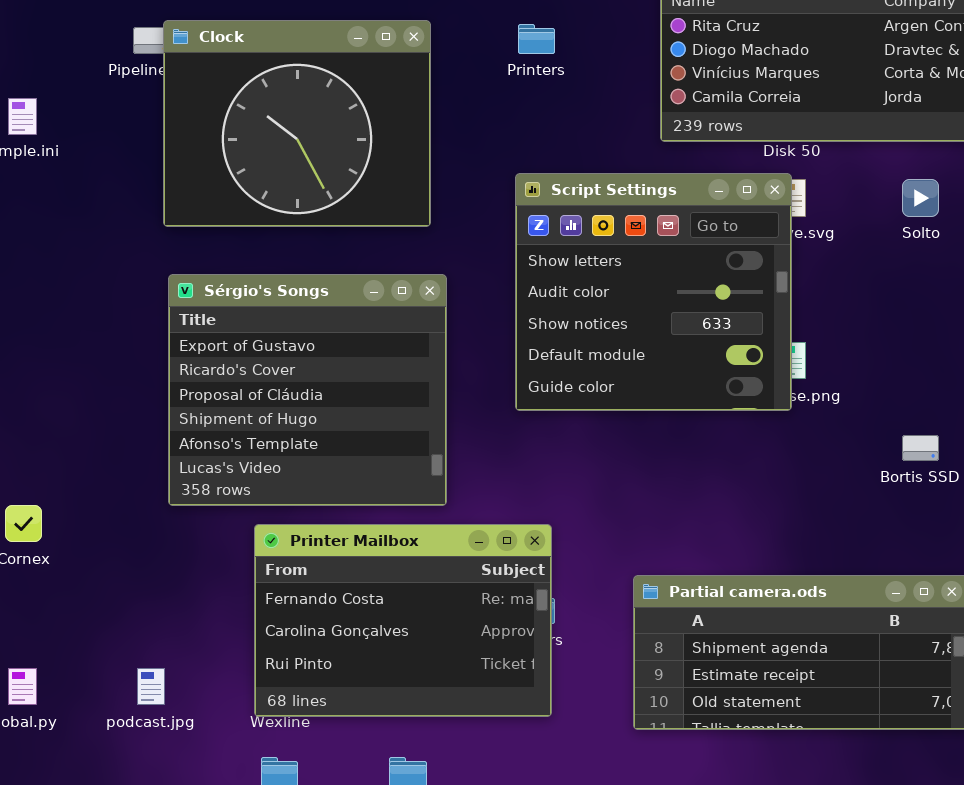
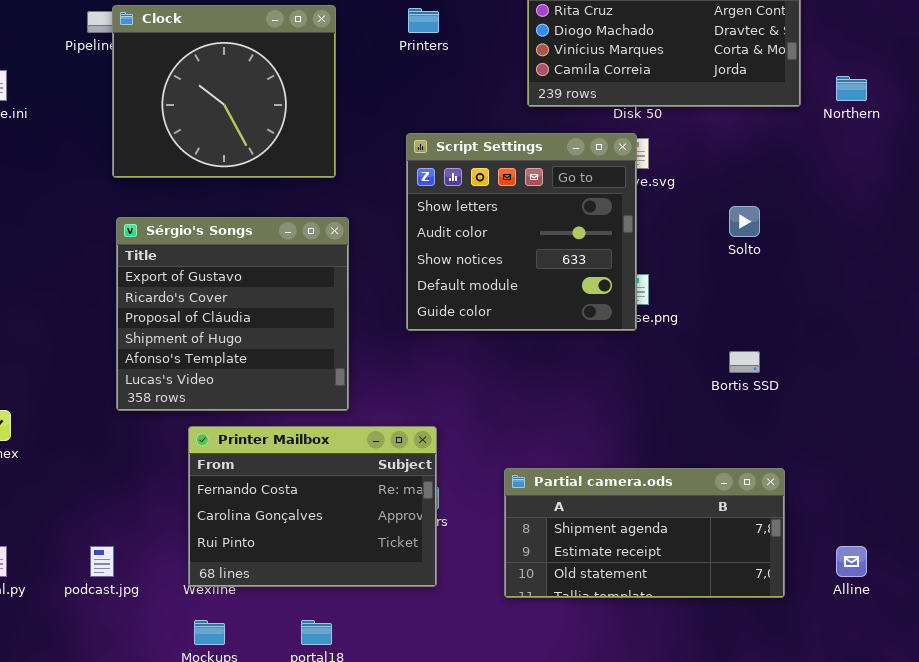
Solto: [902,179,939,217] -> [729,206,760,237], moved

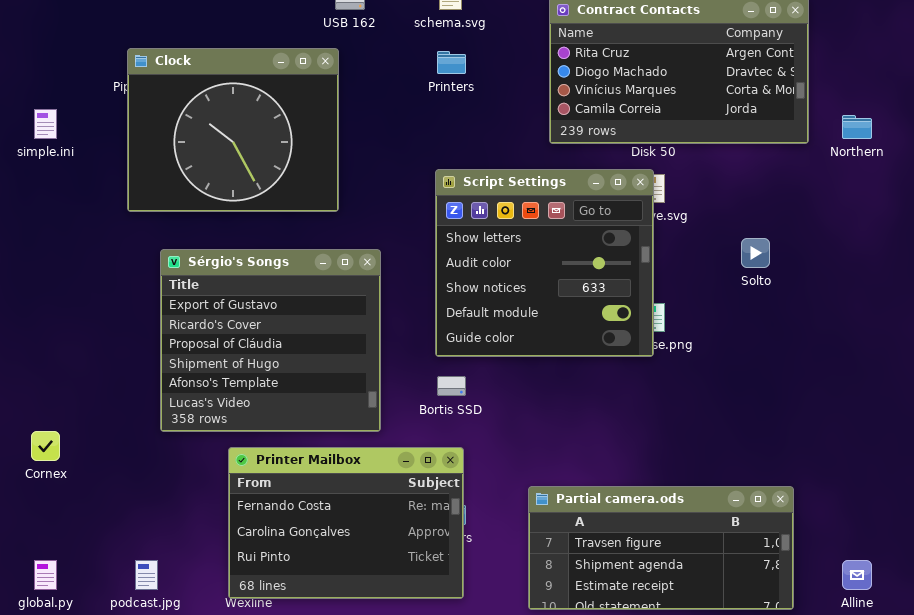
Clock: [112,5,336,178] -> [127,48,339,212], moved
Bortis SSD: [729,351,760,373] -> [437,376,466,396], moved
Partial camera.ods: [504,468,785,598] -> [528,486,794,610], scrolled up 1 row

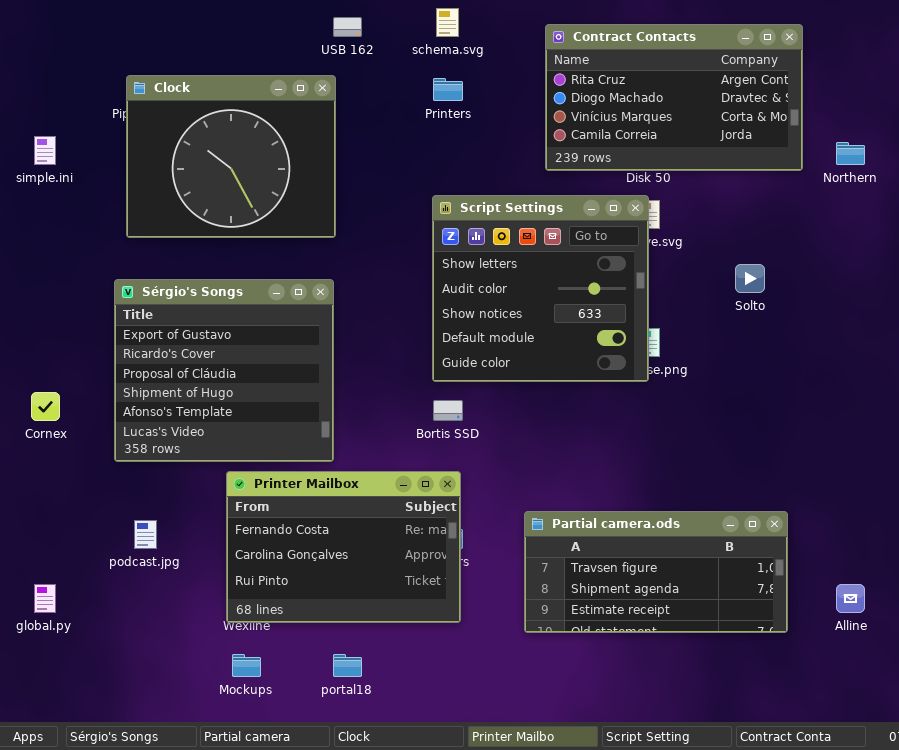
Sérgio's Songs: [160,249,381,432] -> [114,279,334,462], moved
Cornex: [31,431,60,461] -> [31,392,60,421], moved
podcast.jpg: [135,560,158,590] -> [134,520,157,549], moved

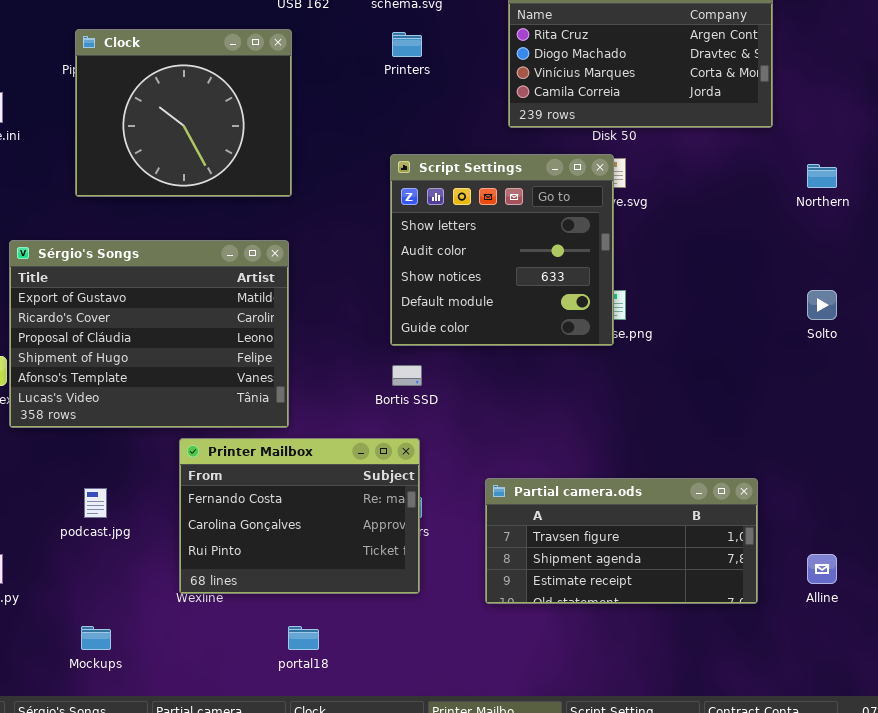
Northern: [836,142,865,165] -> [807,164,837,188], moved
Solto: [735,264,765,293] -> [807,290,837,320], moved
Sérgio's Songs: [114,279,334,462] -> [9,240,289,428], resized
Mockups: [232,654,261,677] -> [81,626,111,650], moved

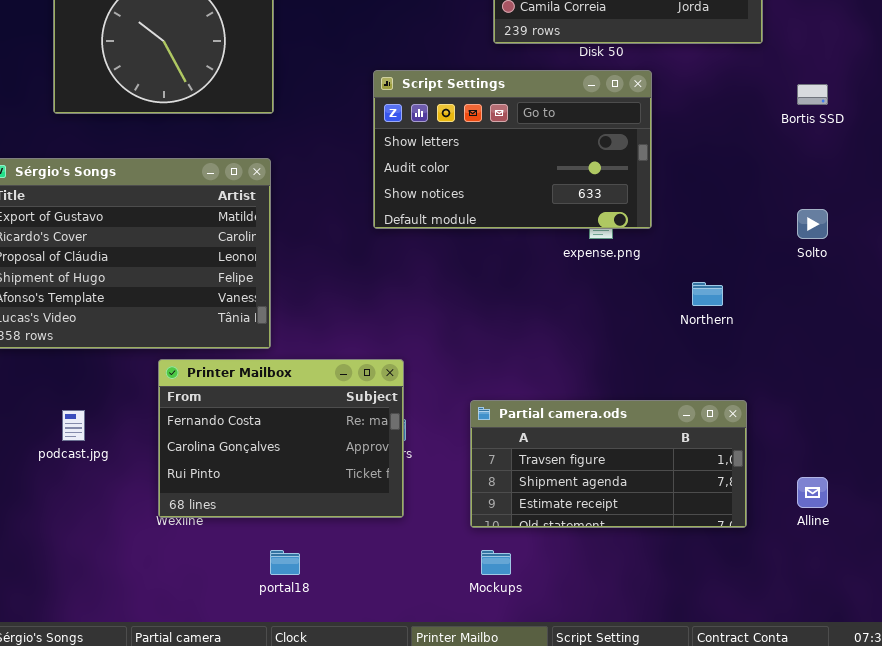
Script Settings: [390,154,614,346] -> [373,70,652,229], resized
Northern: [807,164,837,188] -> [692,282,723,306], moved
Bortis SSD: [392,365,422,386] -> [797,84,828,105], moved
Mockups: [81,626,111,650] -> [481,550,511,575], moved

